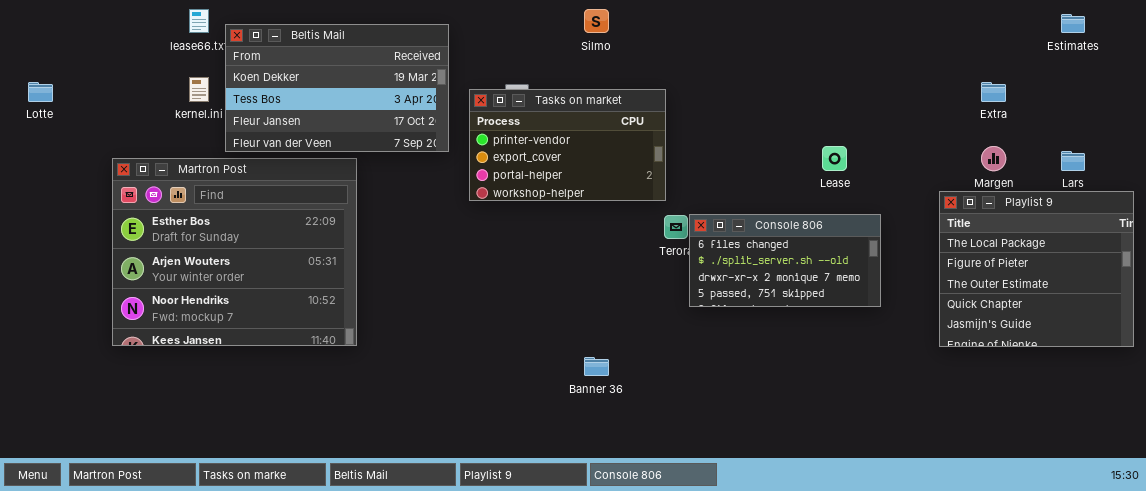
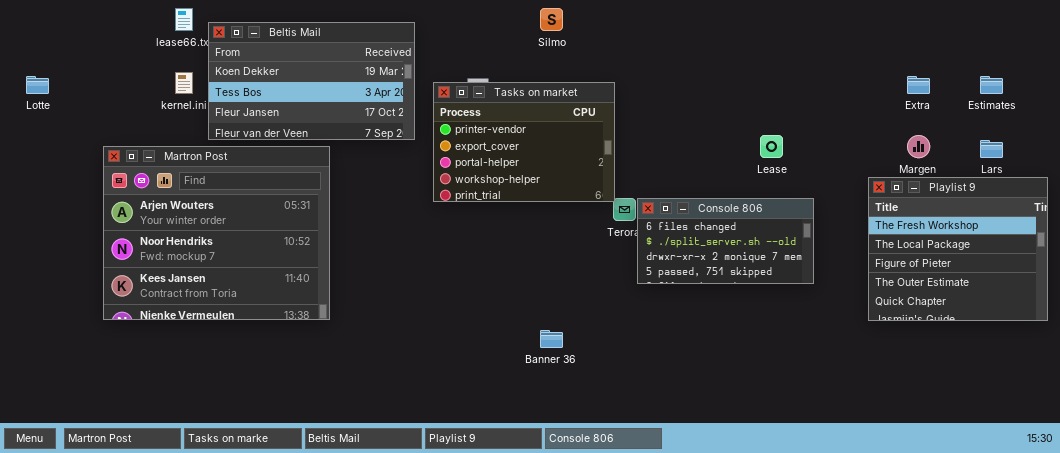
Estimates: [1061,14,1085,33] -> [980,76,1003,94], moved
Tasks on market: [469,89,666,201] -> [433,82,615,202], resized
Martron Post: [112,158,357,346] -> [103,146,330,320], scrolled down 1 row
Playlist 9: [939,191,1134,347] -> [868,177,1048,321], scrolled up 1 row

